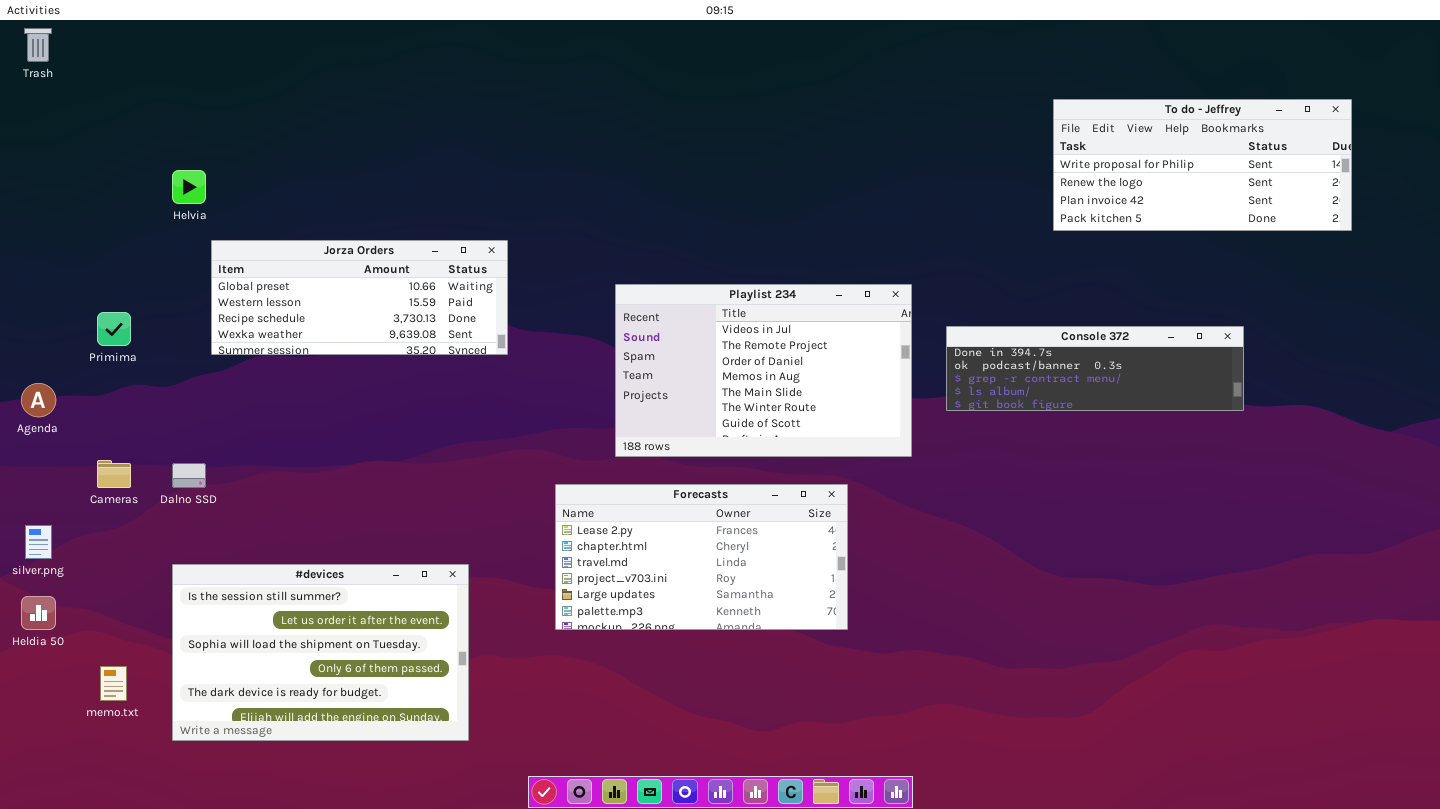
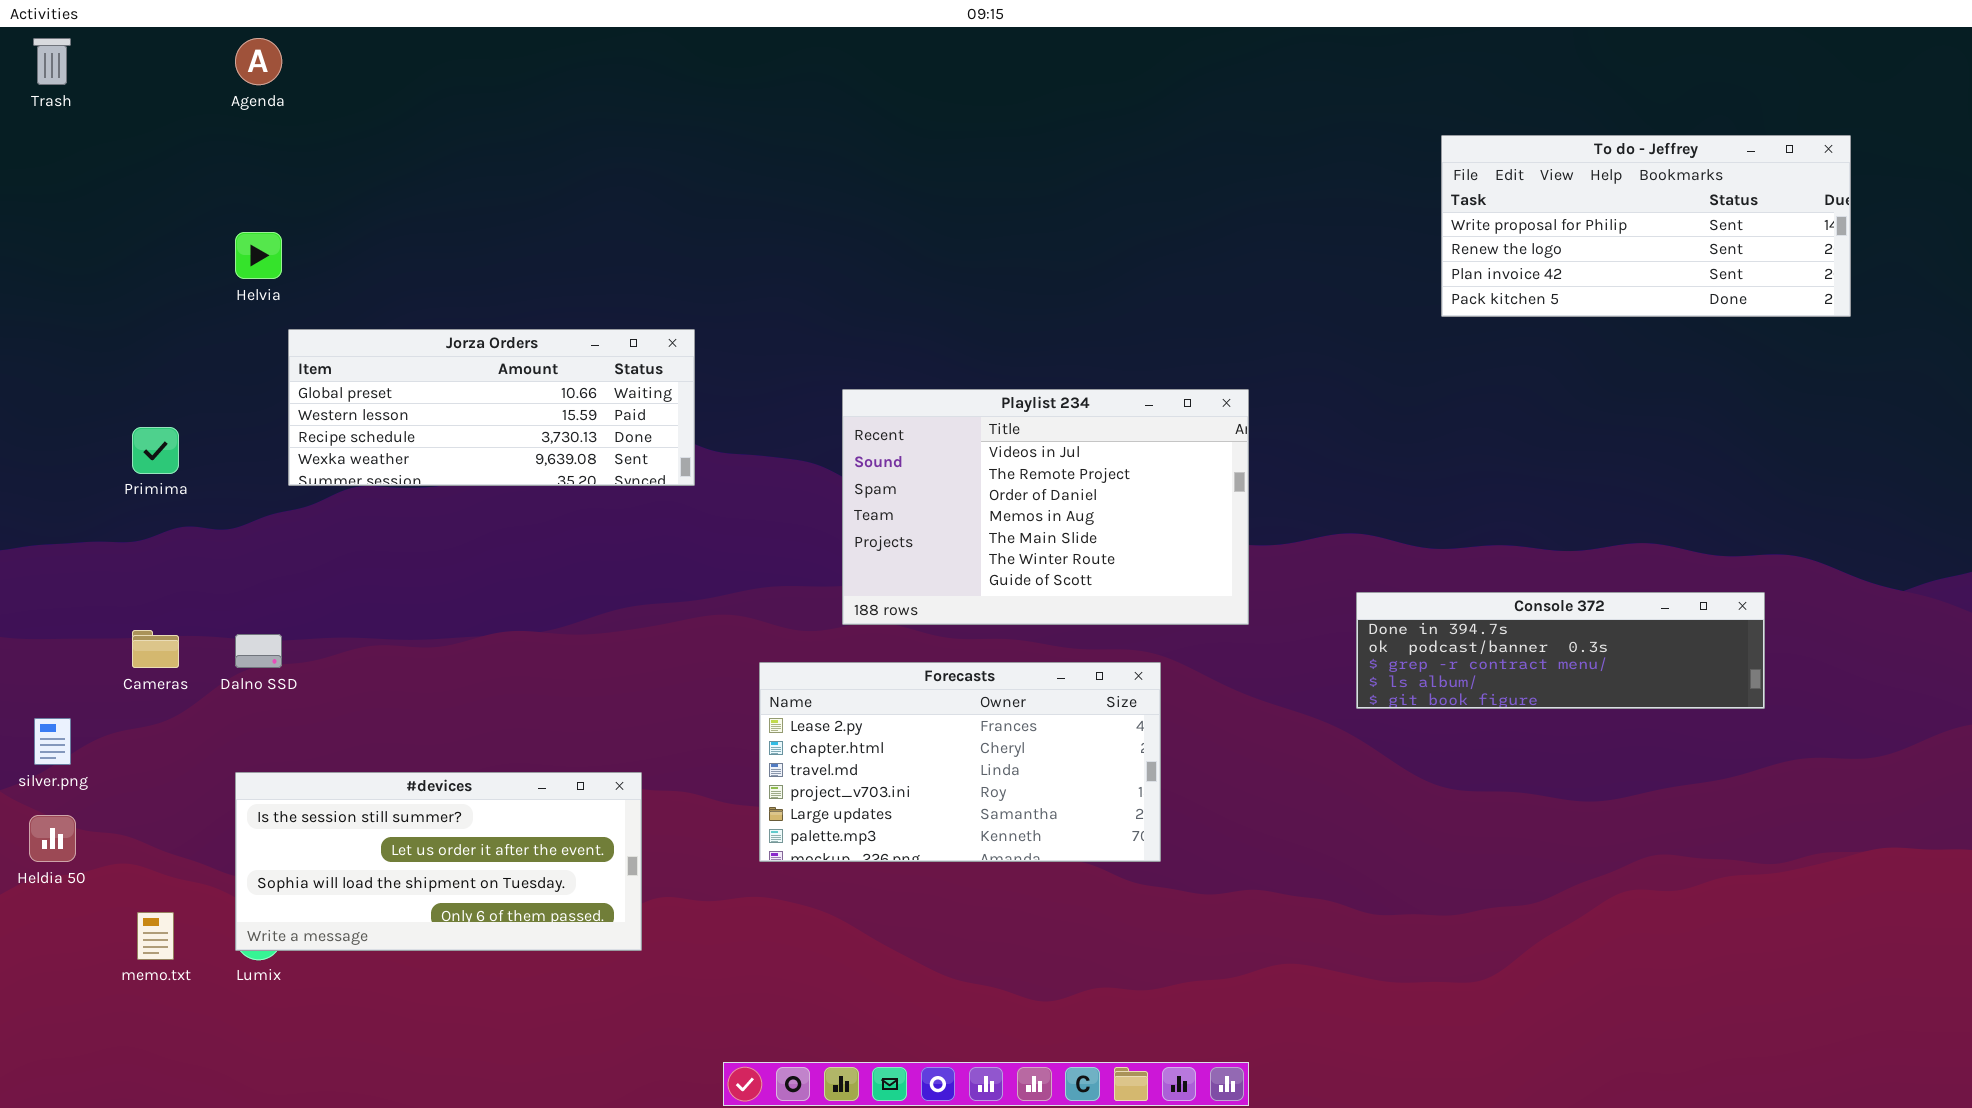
Console 372: [946,326,1244,411] -> [1356,592,1765,709], moved
Agenda: [21,383,56,417] -> [235,38,282,85], moved
#devices: [172,564,469,741] -> [235,772,642,951], resized

